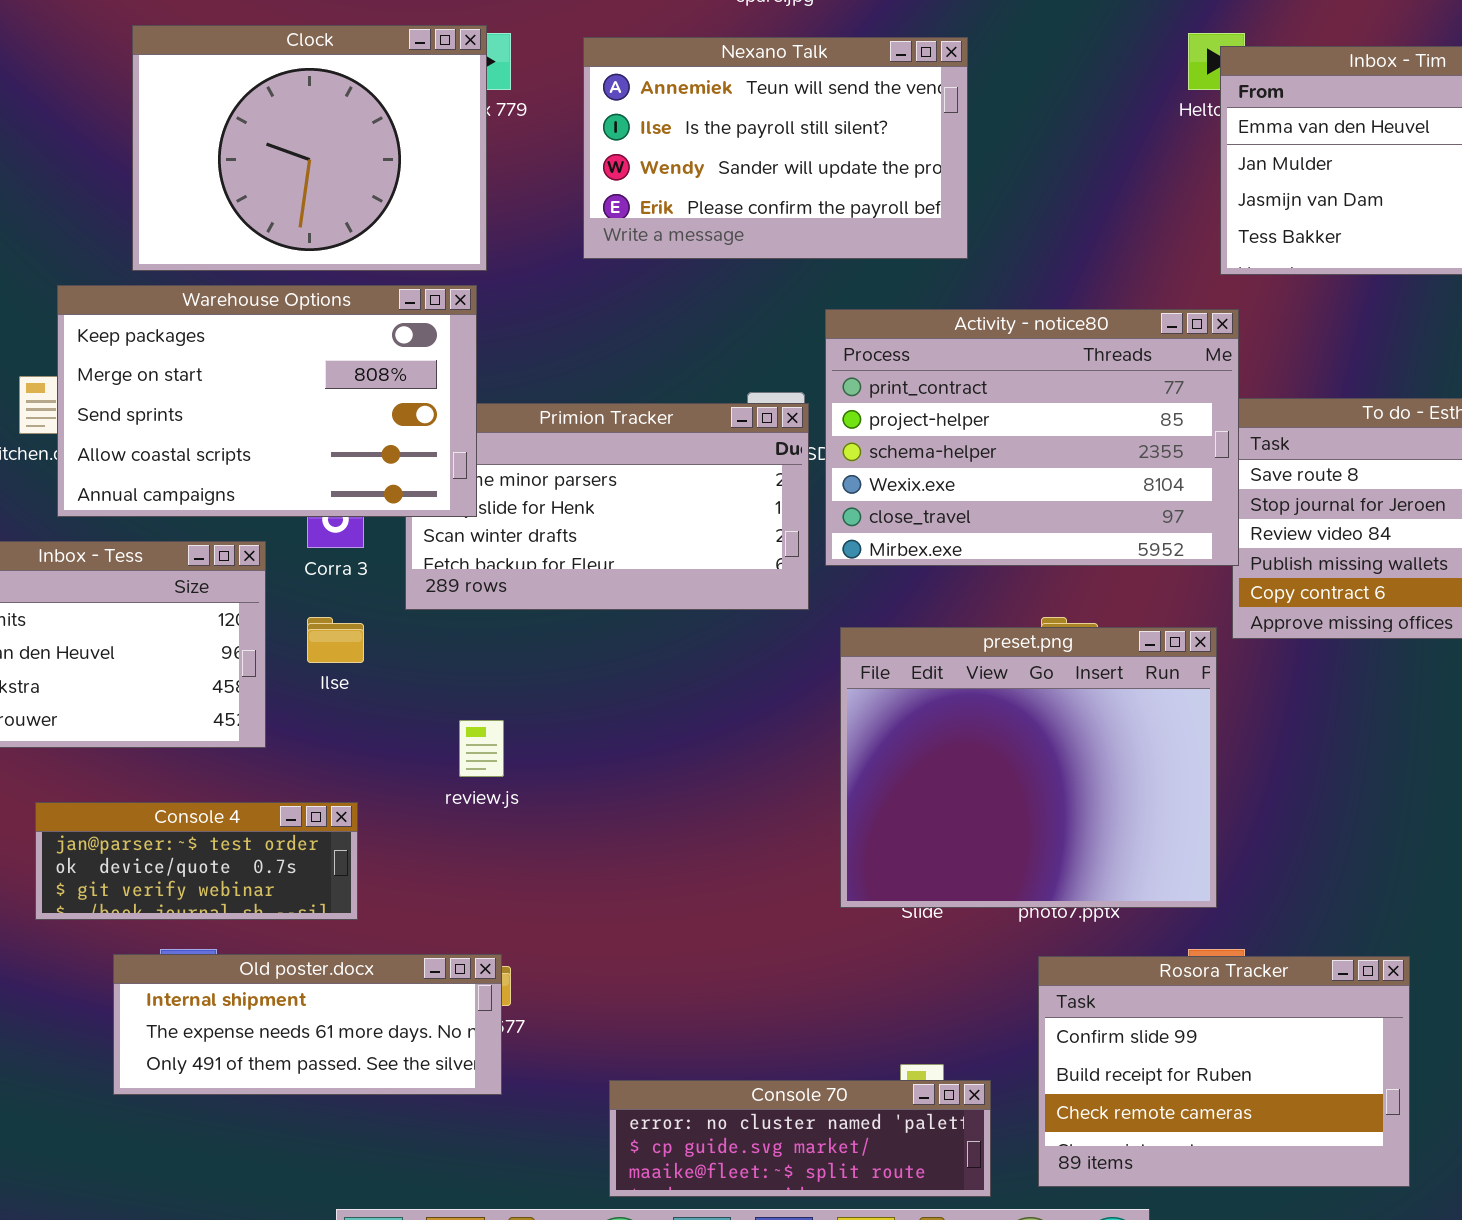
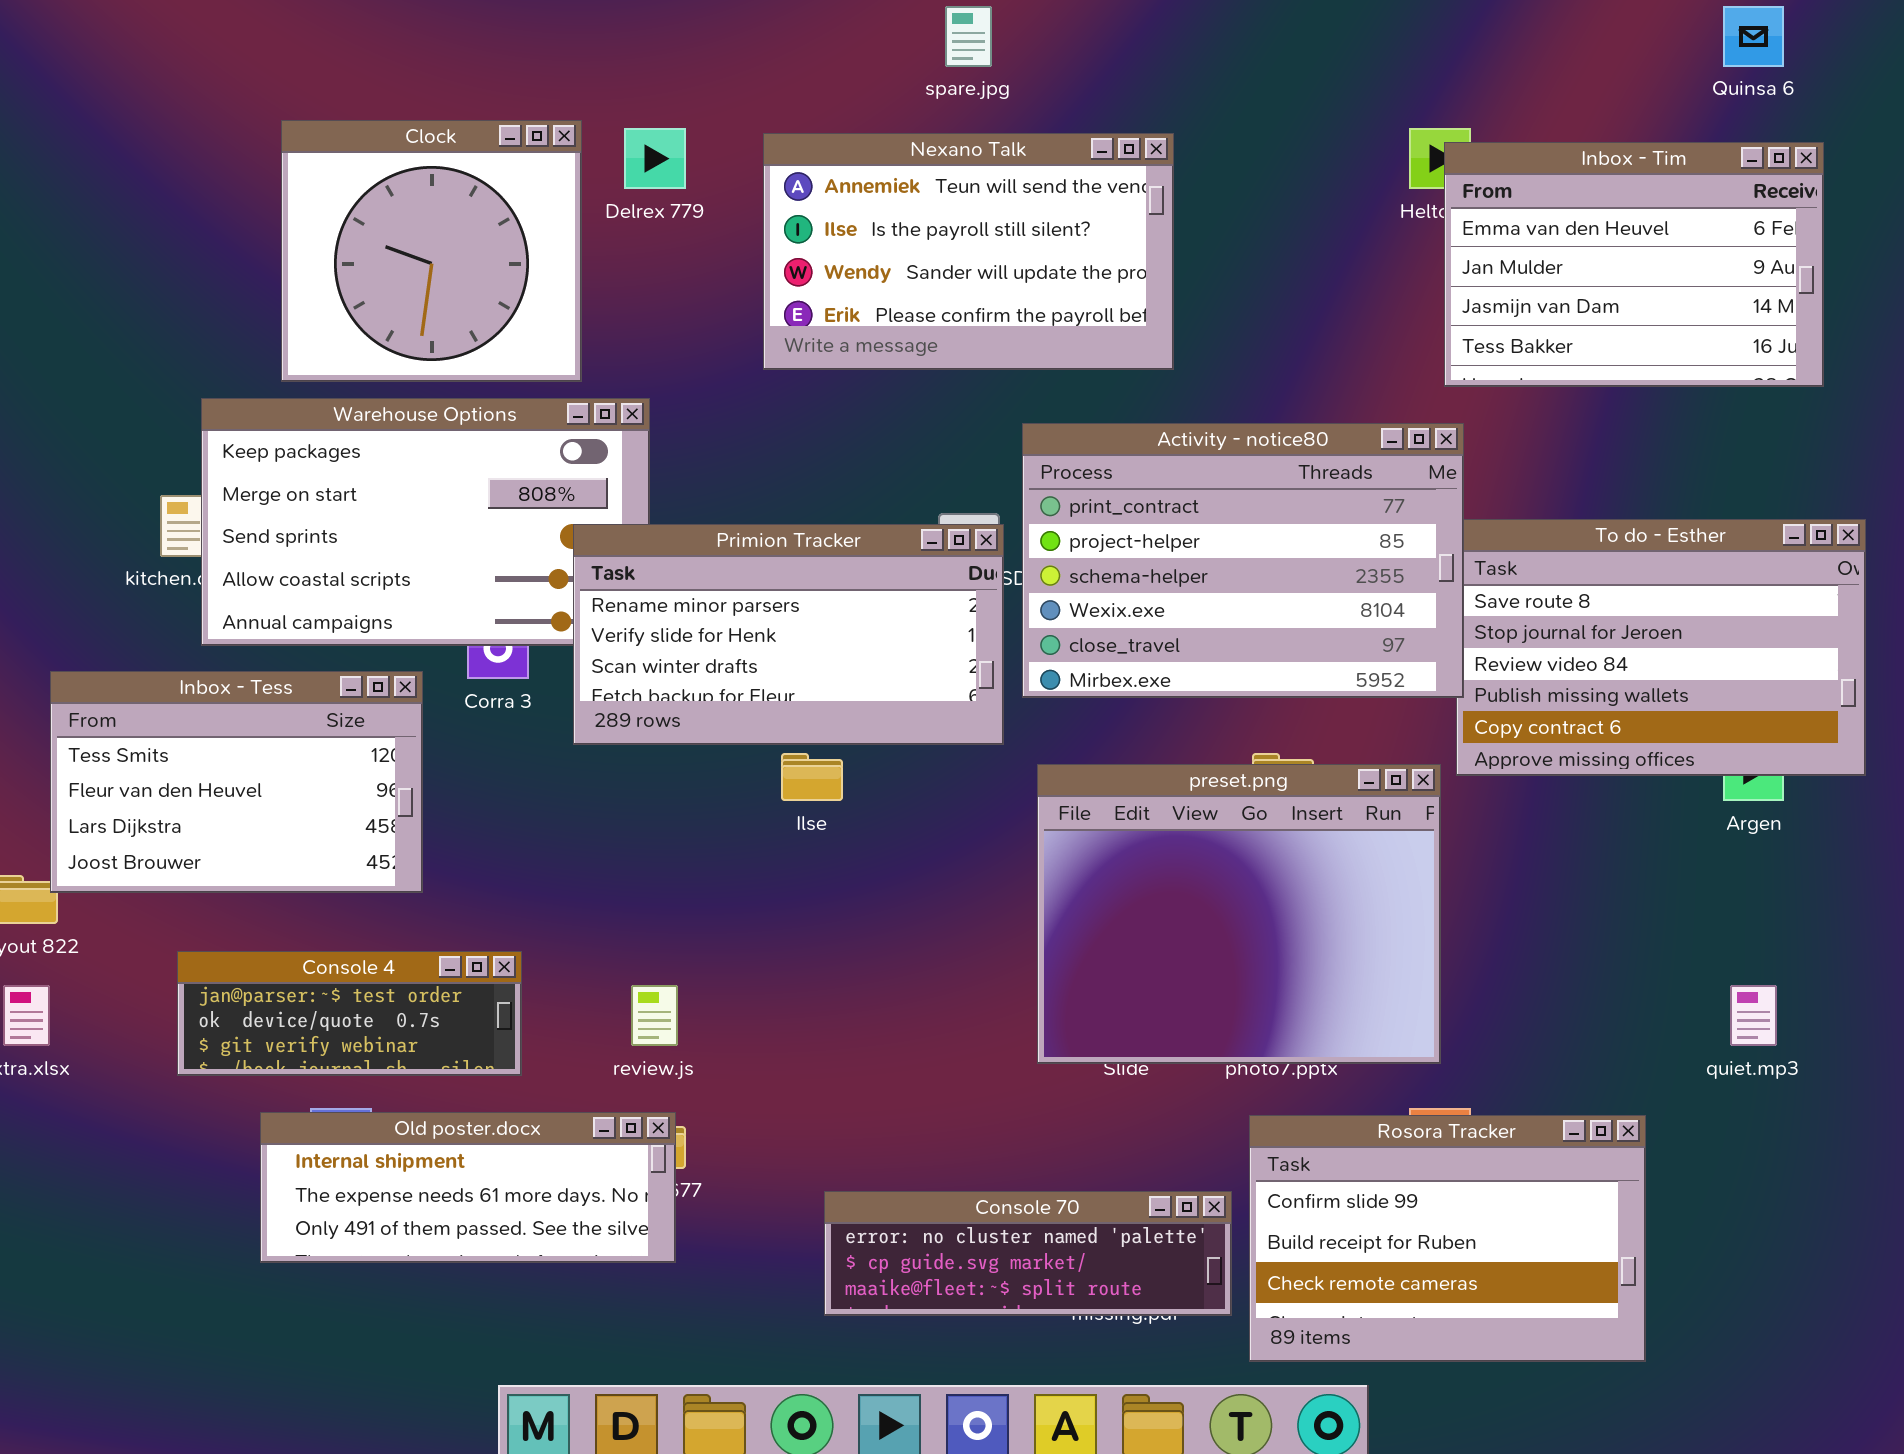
Clock: [132,25,487,271] -> [281,120,582,382], resized
Primion Tracker: [405,403,809,610] -> [573,524,1004,745], raised
Ilse: [307,617,364,663] -> [781,753,843,801], moved
review.js: [459,720,504,777] -> [631,985,678,1046], moved
Console 70: [609,1080,991,1197] -> [824,1191,1232,1316], moved

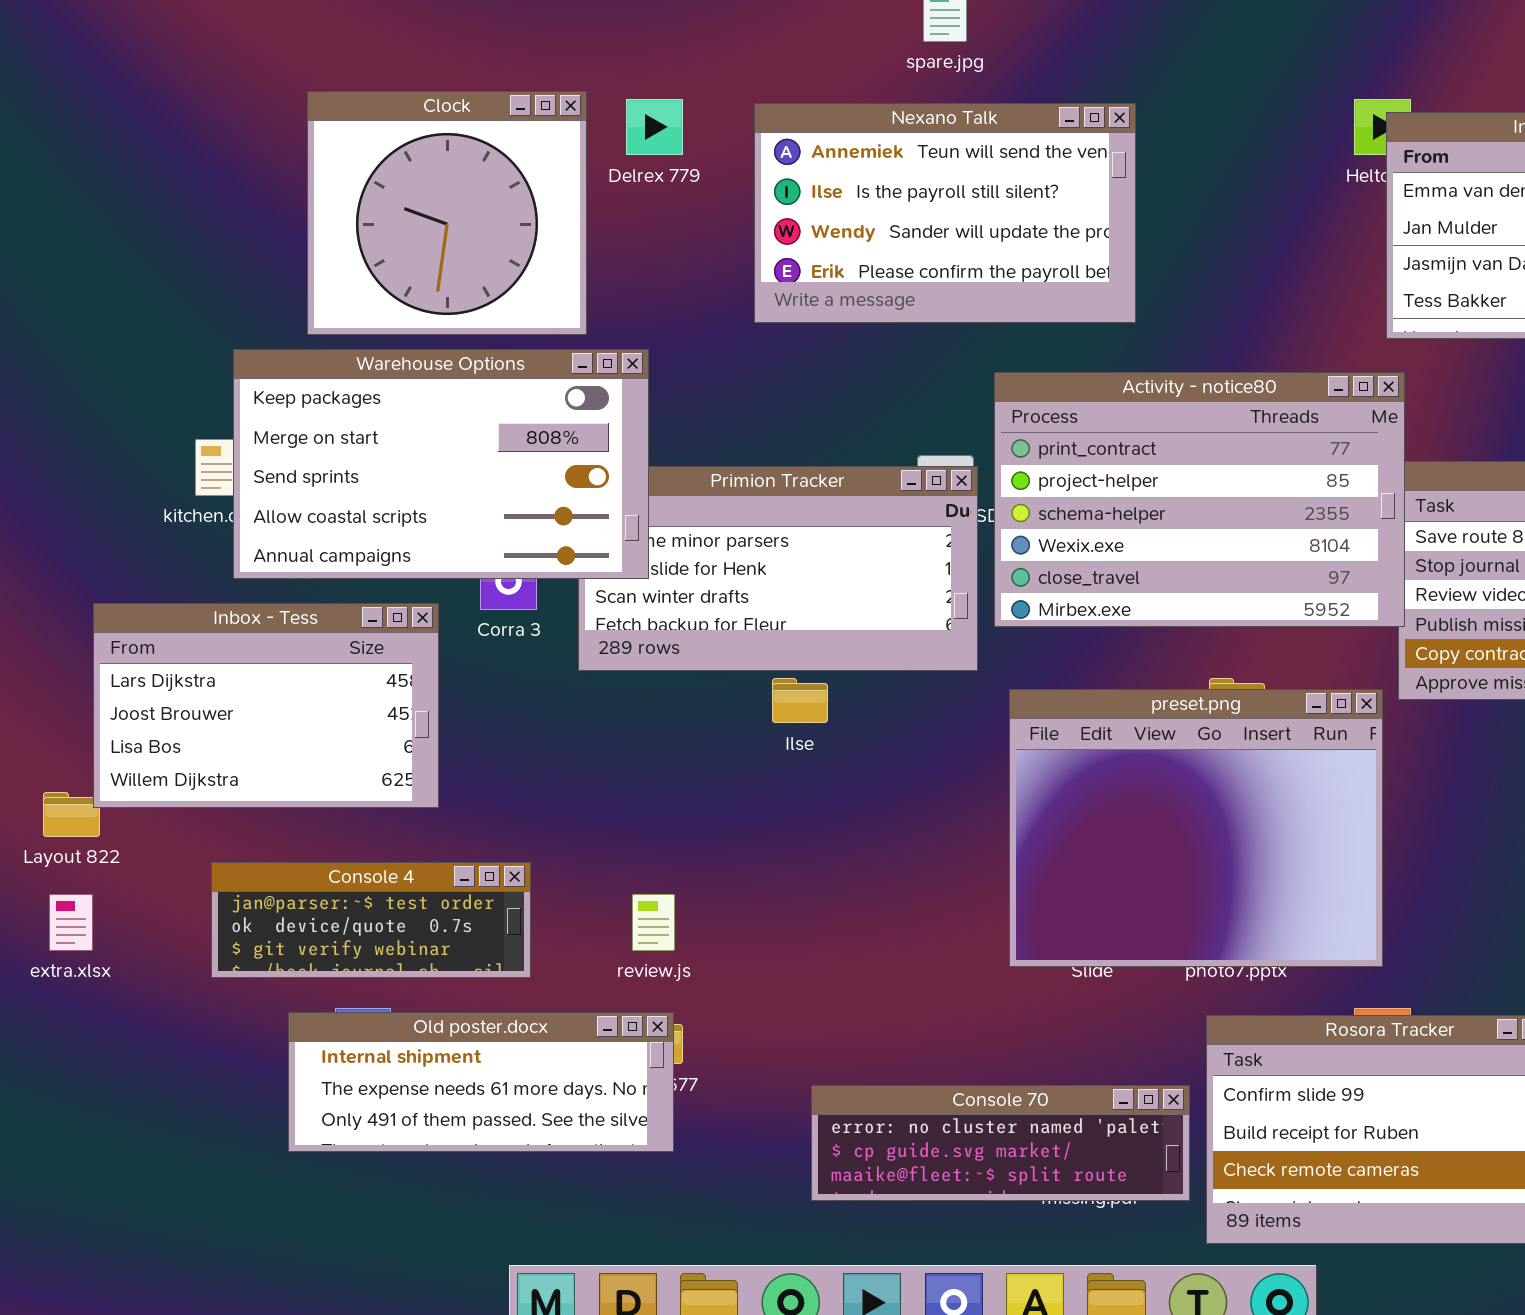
Warehouse Options: [201,398,650,646] -> [233,349,649,579], raised
Inbox - Tess: [50,671,423,893] -> [93,603,439,808], scrolled down 2 rows

